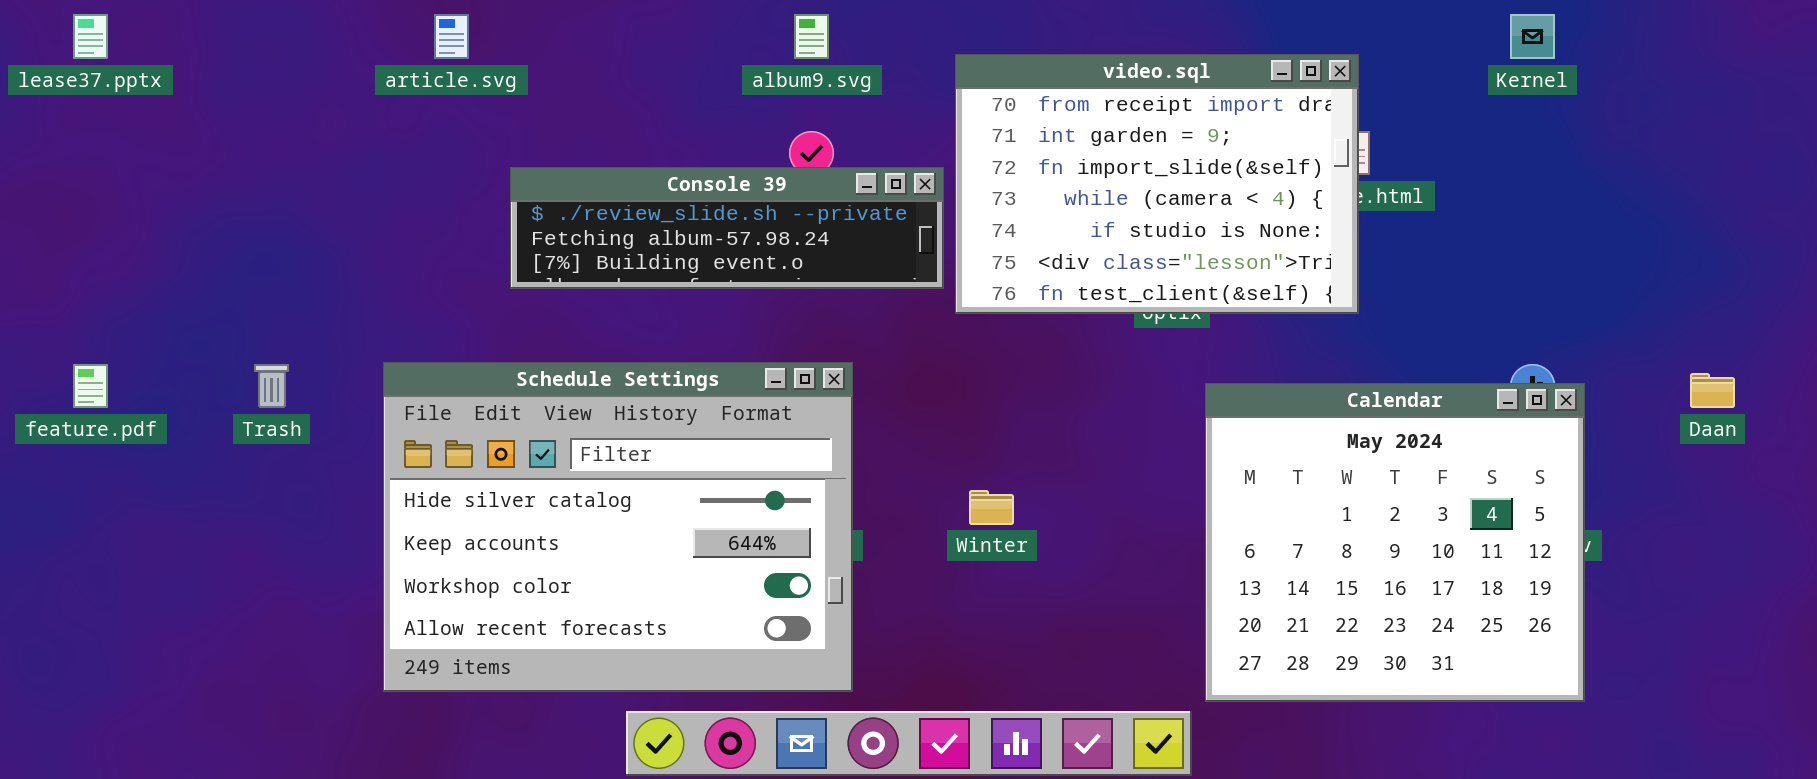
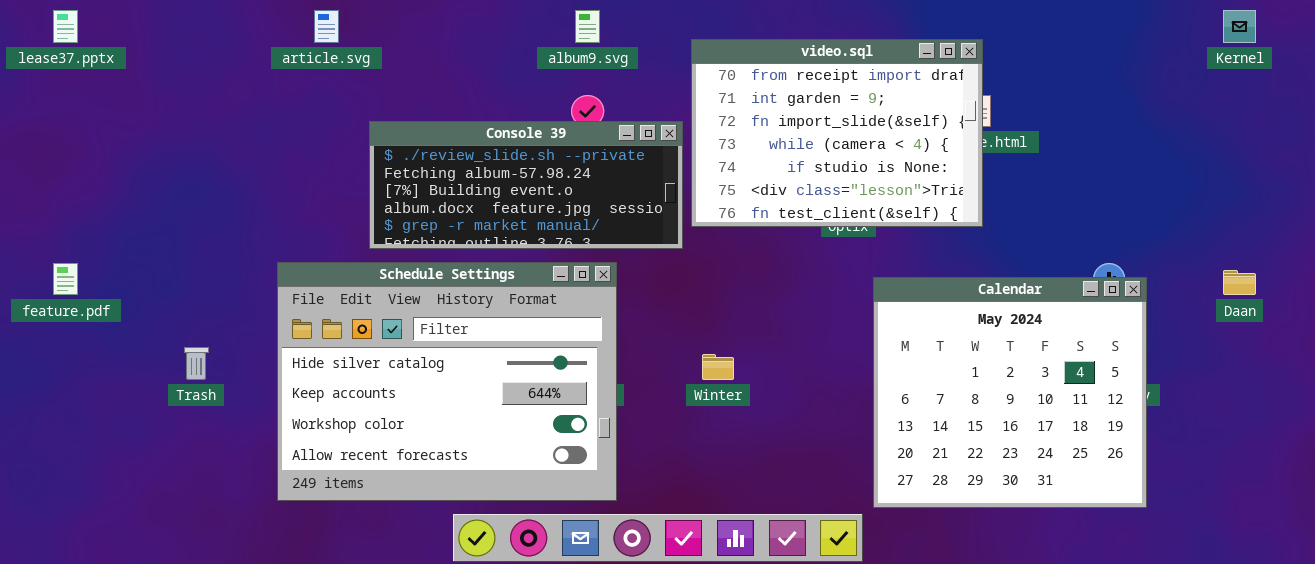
Kernel: [1510,14,1555,59] -> [1223,10,1256,43], moved
Console 39: [510,167,944,289] -> [369,121,683,249], resized
Trash: [254,364,289,408] -> [184,347,209,380], moved

